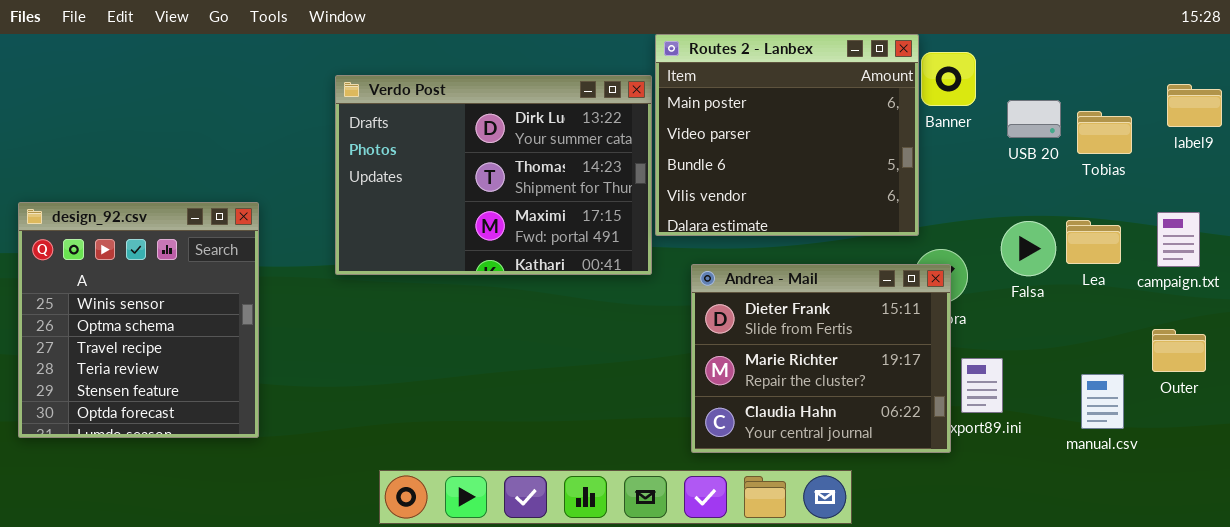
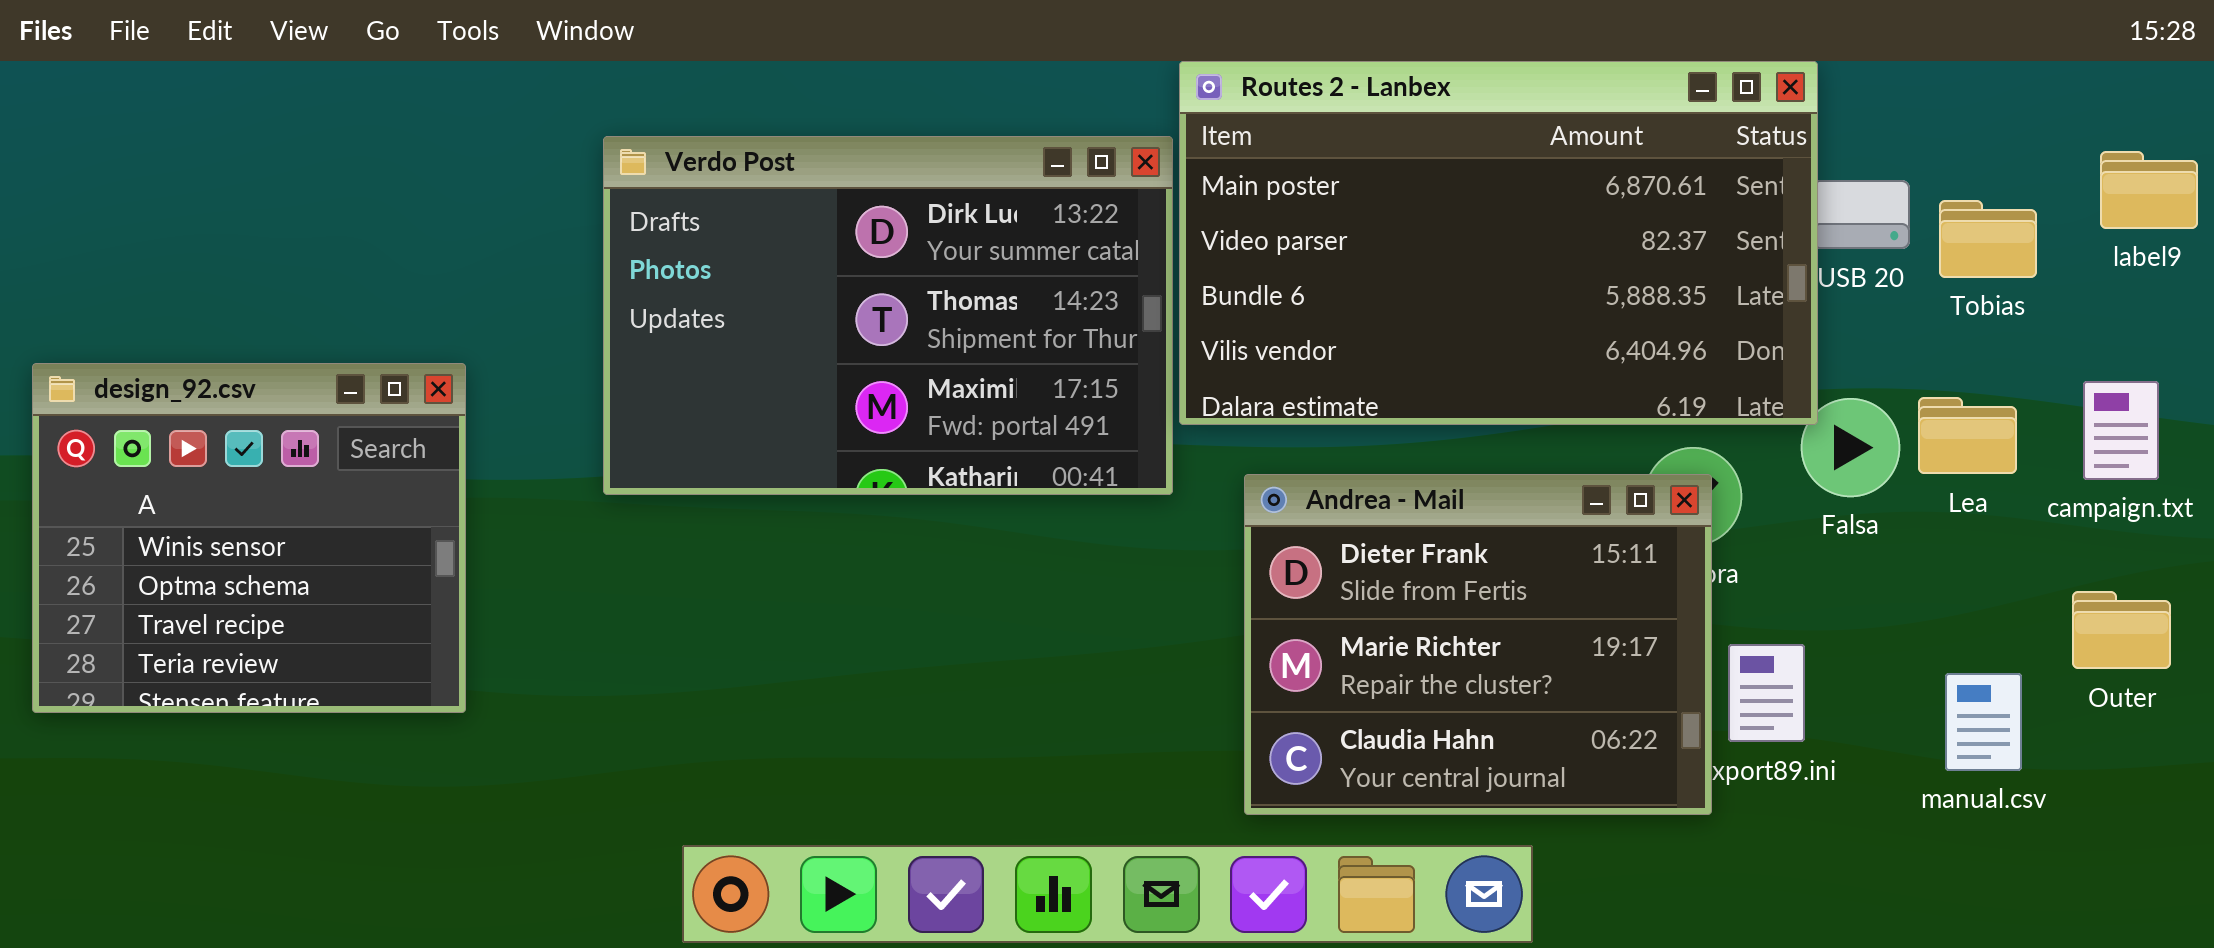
Routes 2 - Lanbex: [655,34,919,236] -> [1179,61,1818,425], resized
design_92.csv: [18,202,259,438] -> [32,363,466,713], resized

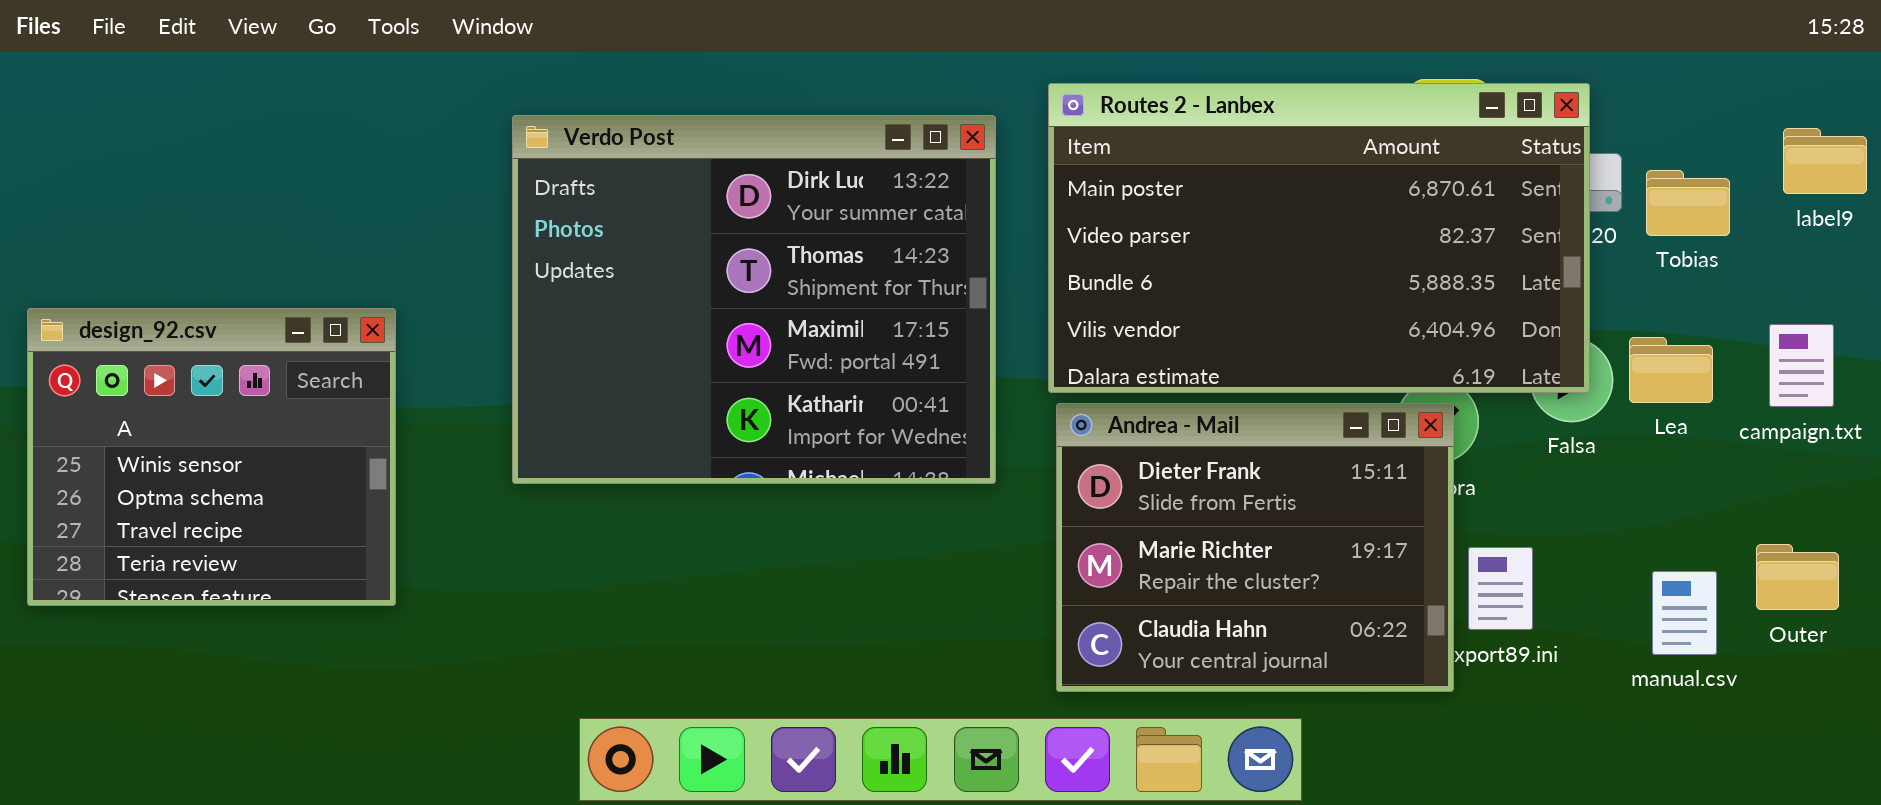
Routes 2 - Lanbex: [1179,61,1818,425] -> [1048,83,1590,393], moved
Verdo Post: [603,136,1173,495] -> [512,115,996,484], resized
Outer: [2072,591,2171,669] -> [1756,544,1839,610], moved

